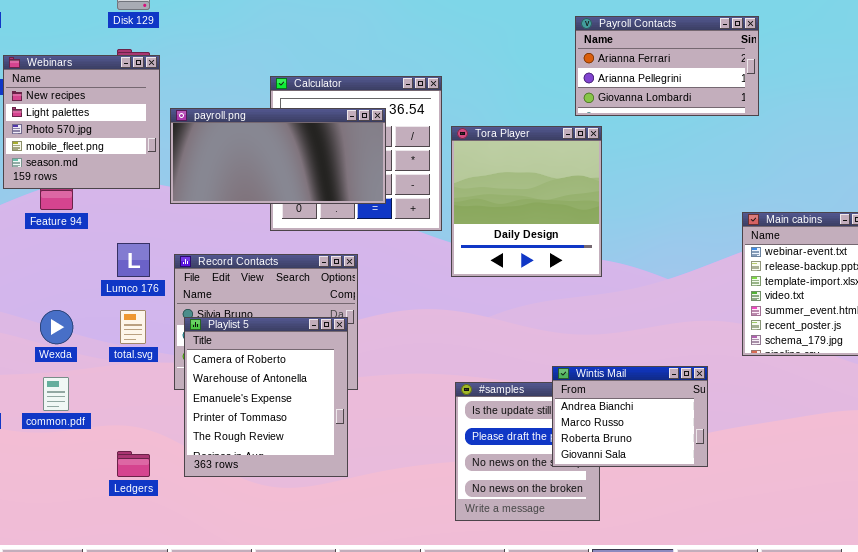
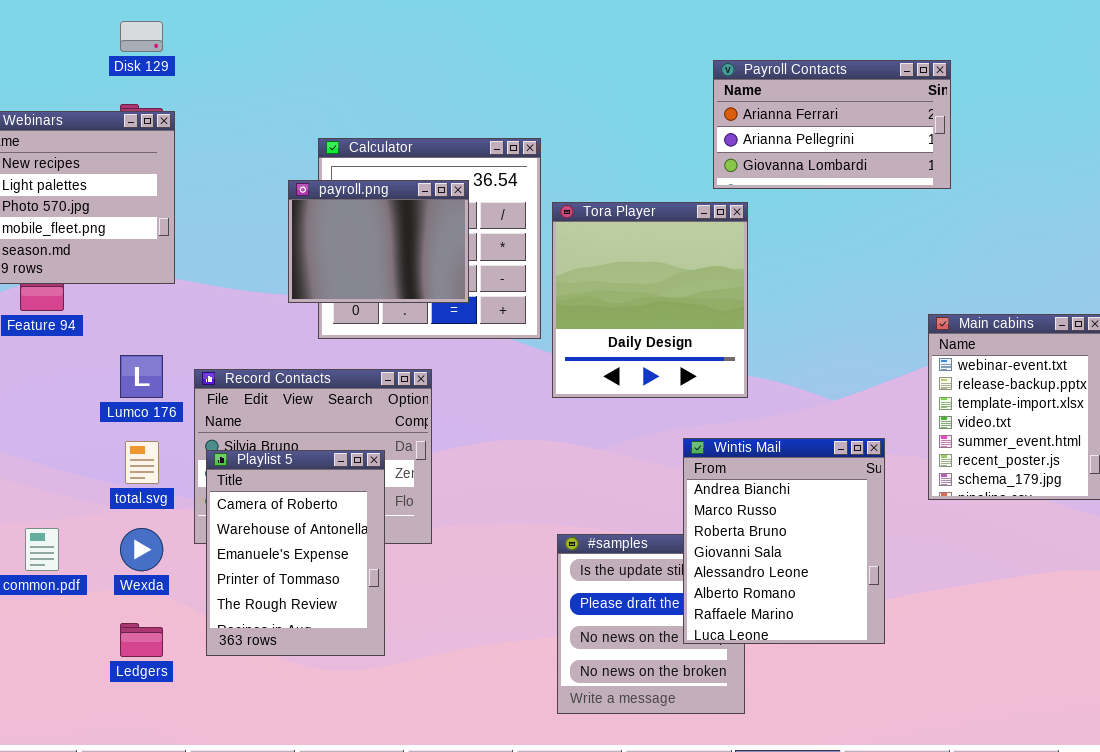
payroll.png: [170,108,386,204] -> [288,180,469,303], resized
Wexda: [40,310,73,344] -> [120,528,163,571], moved
Playlist 5: [184,317,348,477] -> [206,450,385,656], resized
Wintis Mail: [552,366,708,467] -> [683,438,885,644], resized

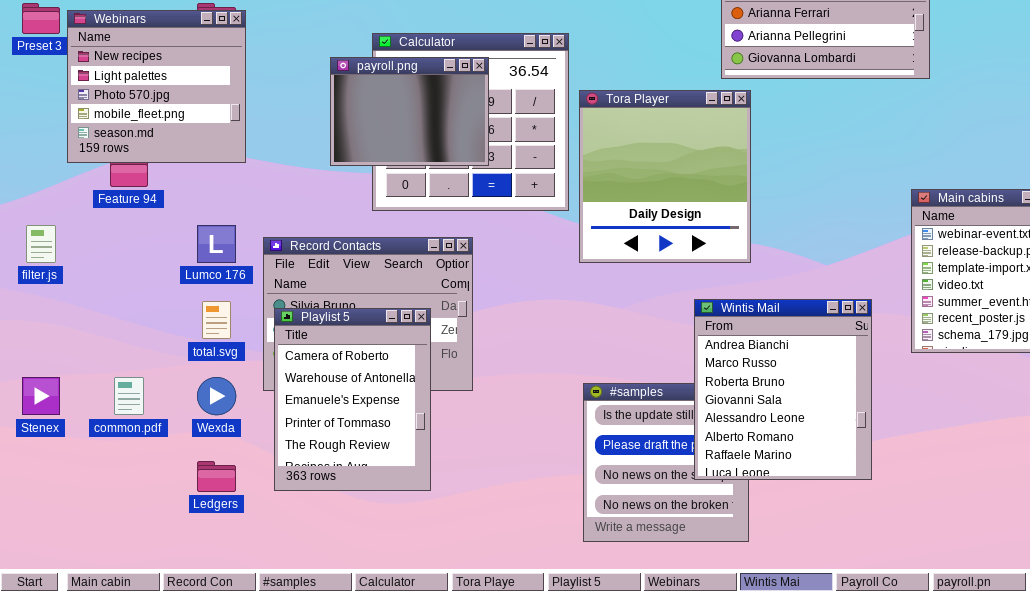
payroll.png: [288,180,469,303] -> [330,57,489,166], moved

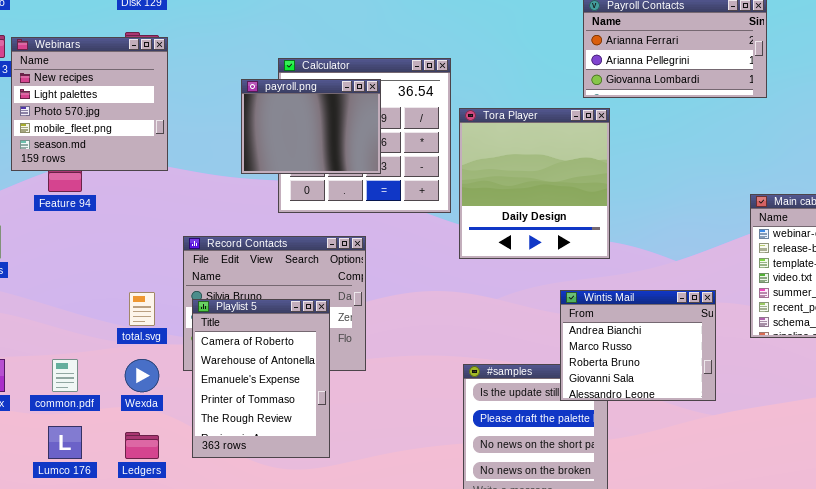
Lumco 176: [197,225,236,263] -> [48,426,82,459], moved
Wintis Mail: [694,299,872,480] -> [560,290,716,401], resized

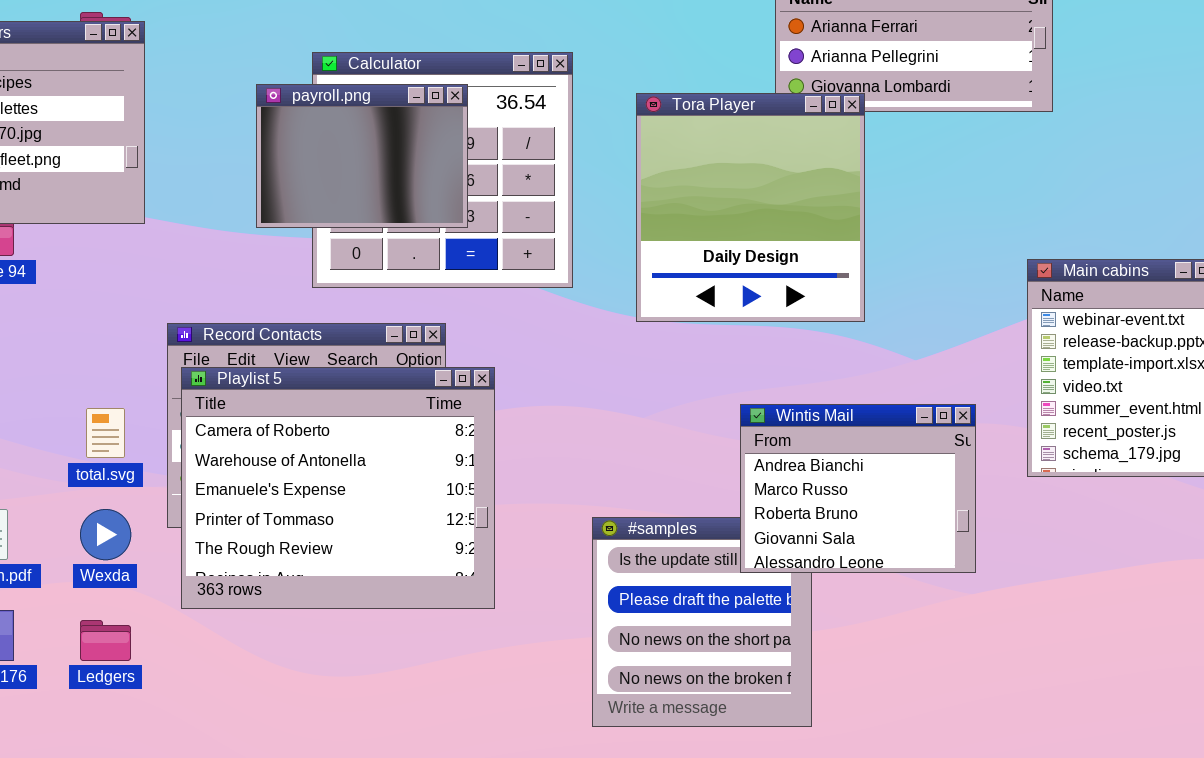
Tora Player: [459,108,610,259] -> [636,93,865,322], moved
Playlist 5: [192,299,330,458] -> [181,367,495,609], moved, resized

